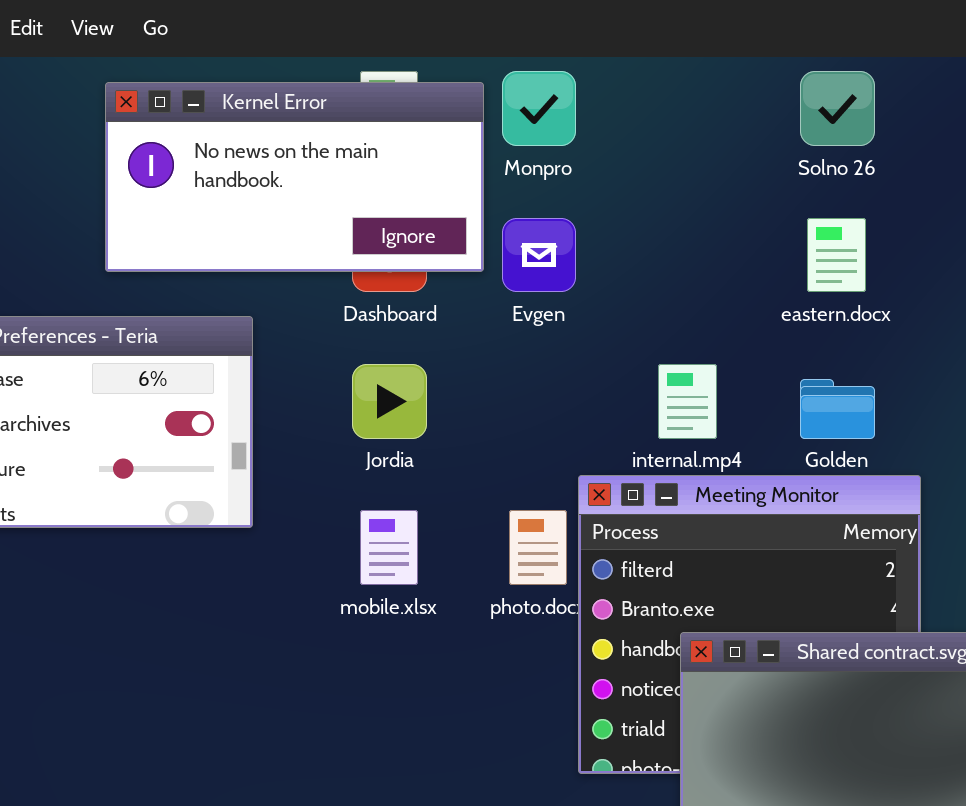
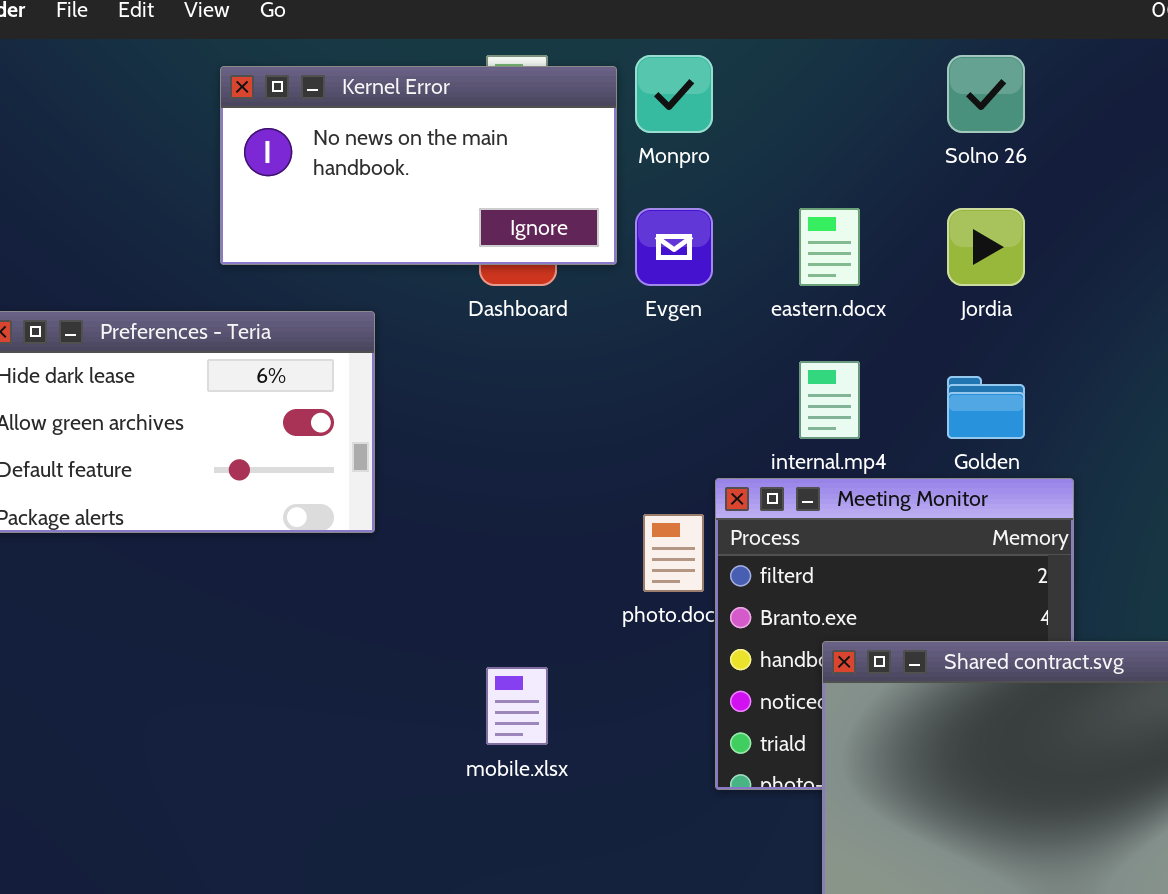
eastern.docx: [807,218,866,292] -> [799,208,860,286], moved
Jordia: [352,364,427,439] -> [947,208,1025,286], moved
mobile.xlsx: [360,510,418,585] -> [486,667,548,745], moved

